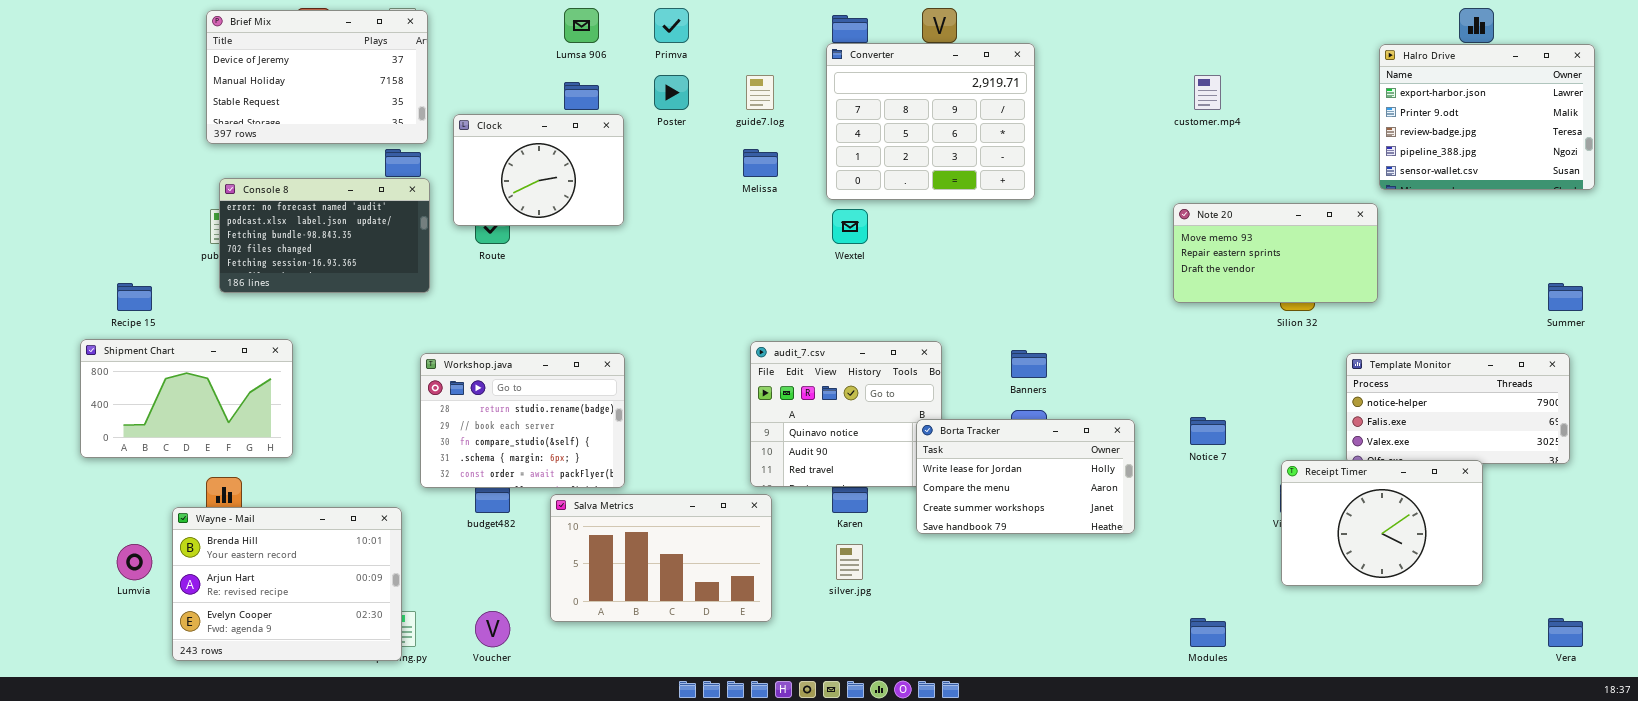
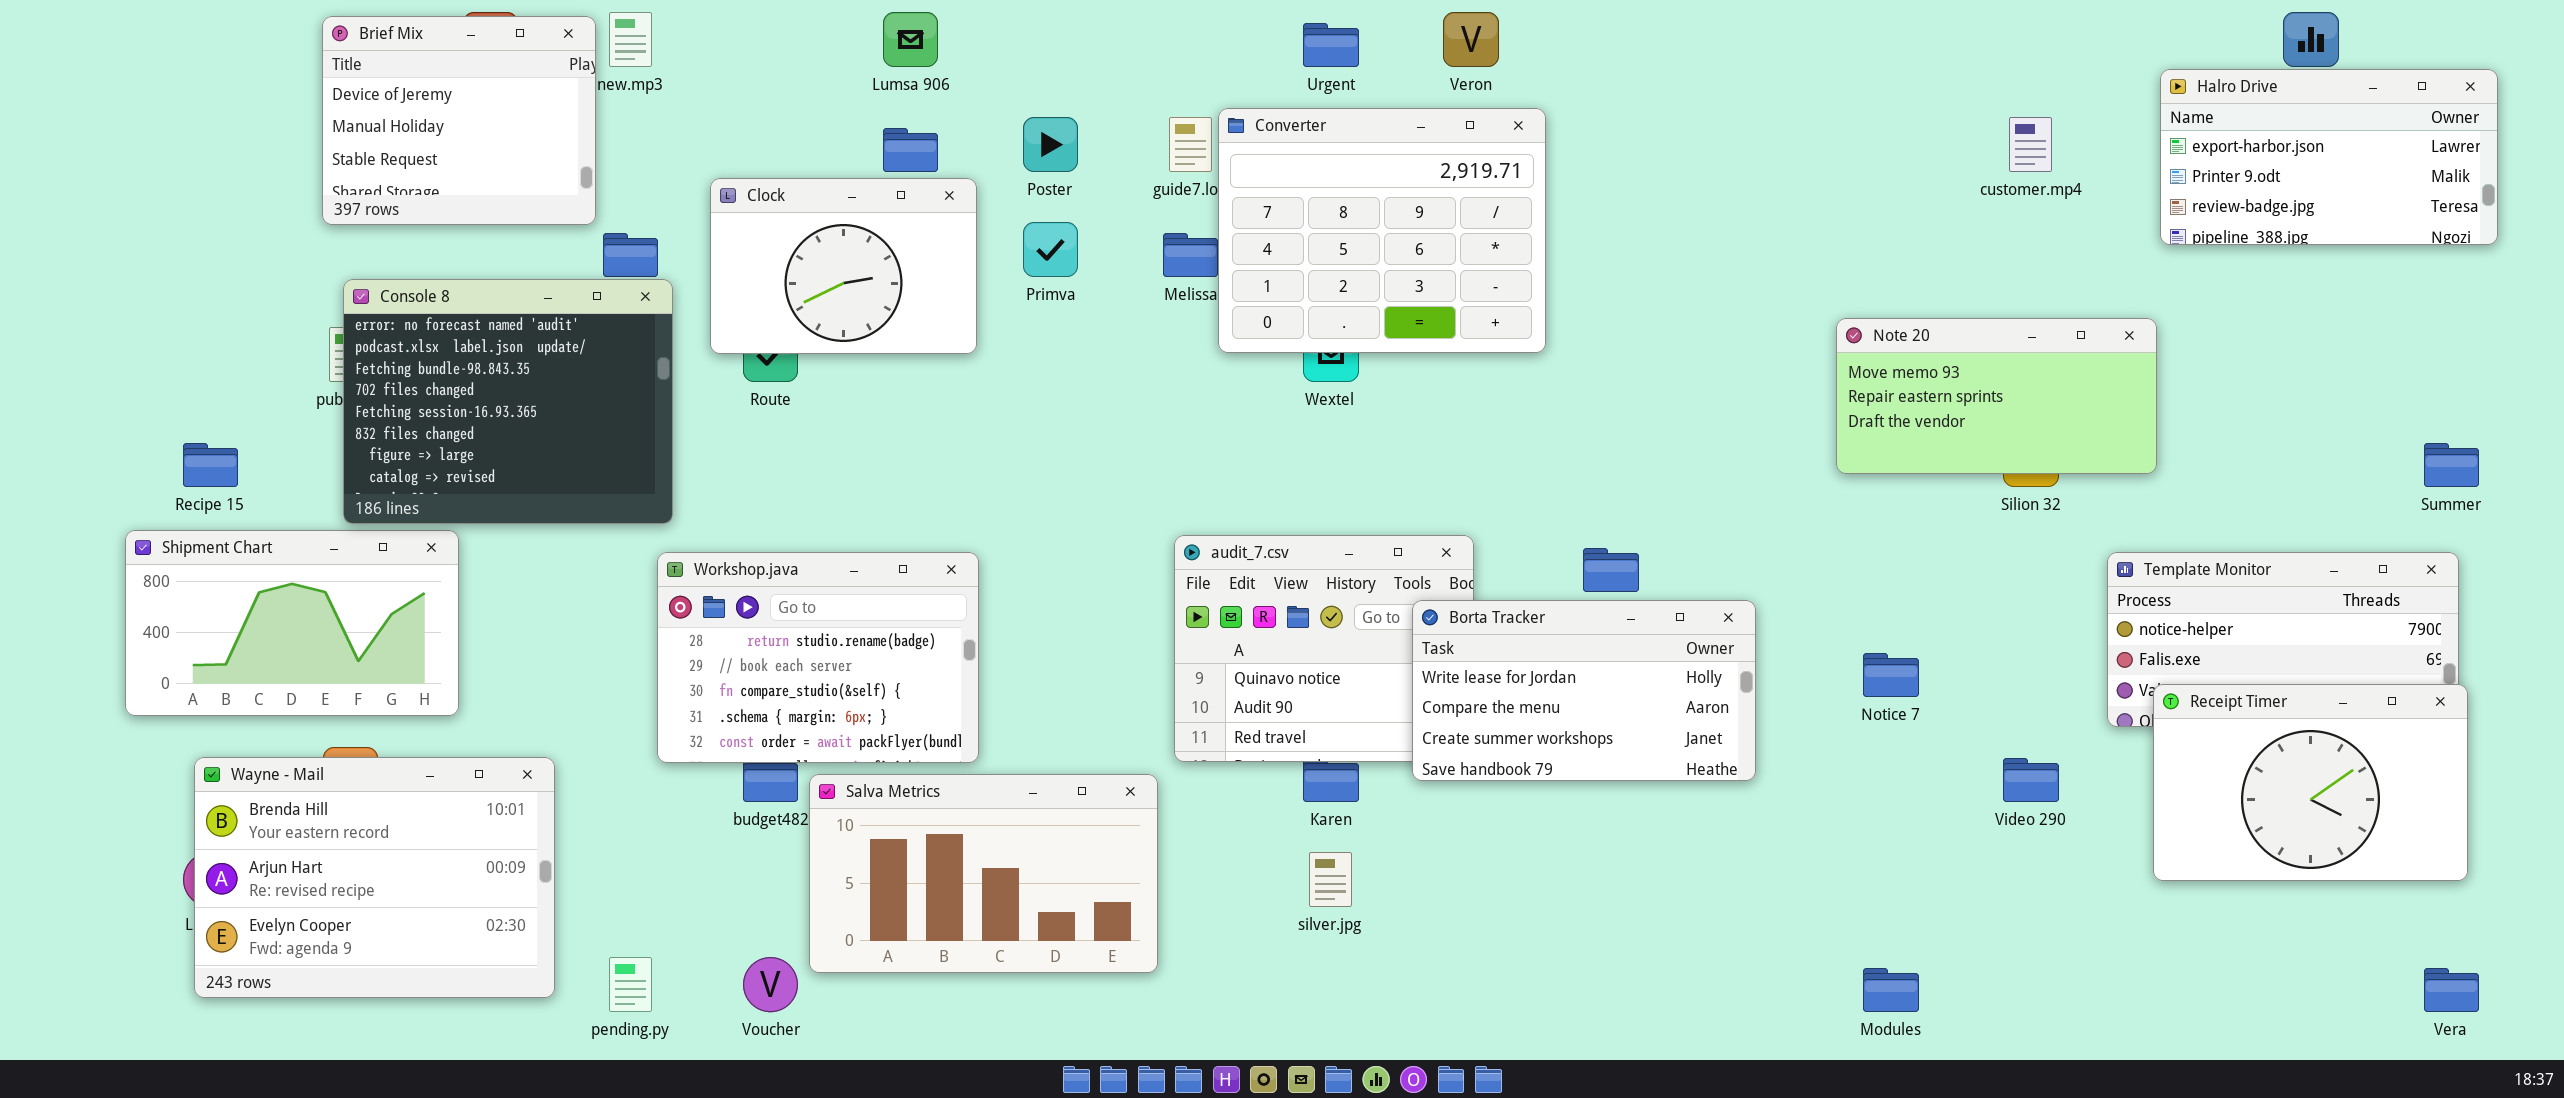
Primva: [654,8,689,43] -> [1023,222,1078,277], moved
Brief Mix: [206,10,428,144] -> [322,16,596,225], resized
Converter: [826,43,1035,200] -> [1218,108,1546,353], moved
Halro Drive: [1379,44,1595,190] -> [2160,69,2498,245], resized
customer.mp4: [1194,75,1221,110] -> [2009,117,2052,172], moved
Console 8: [219,178,430,293] -> [343,279,673,524], resized
Borta Tracker: [916,419,1135,534] -> [1412,600,1756,781], moved
Receipt Timer: [1281,460,1483,586] -> [2153,684,2468,881], moved
Salva Metrics: [550,494,772,622] -> [809,774,1158,973], moved
Wayne - Mail: [172,507,402,661] -> [194,757,555,998], moved

